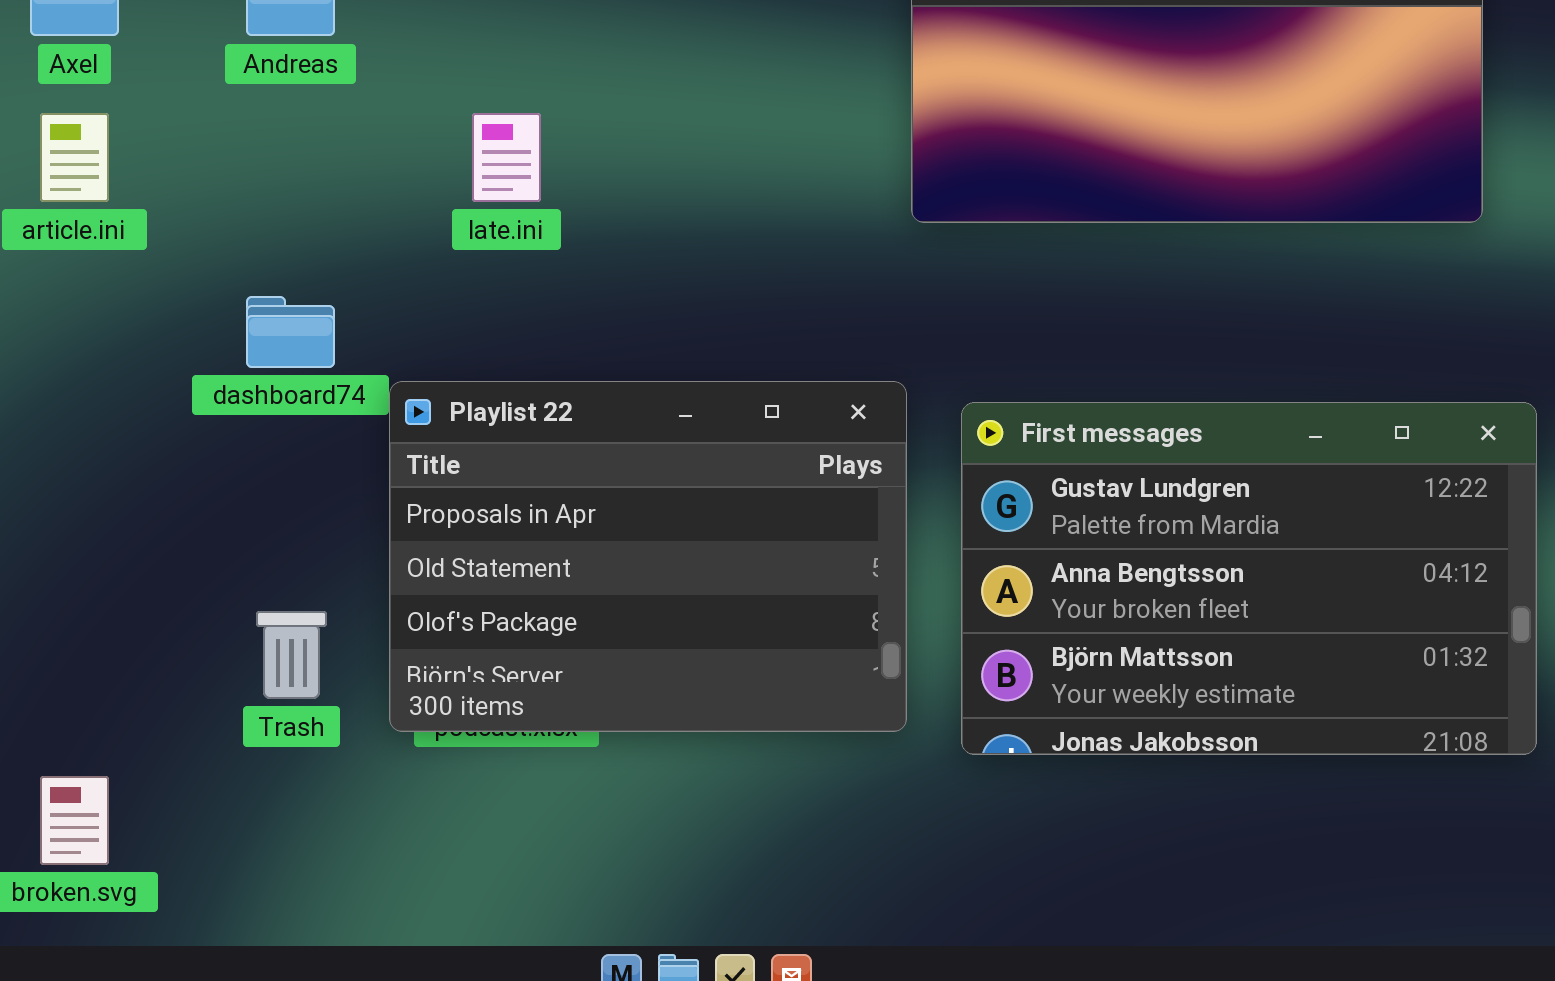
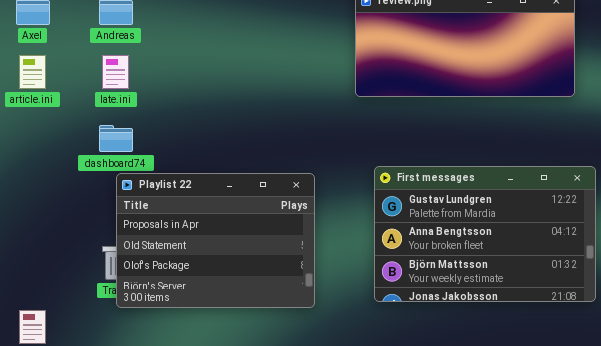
late.ini: [472,113,541,202] -> [102,55,129,89], moved
Playlist 22: [389,381,907,732] -> [116,173,315,308], moved

